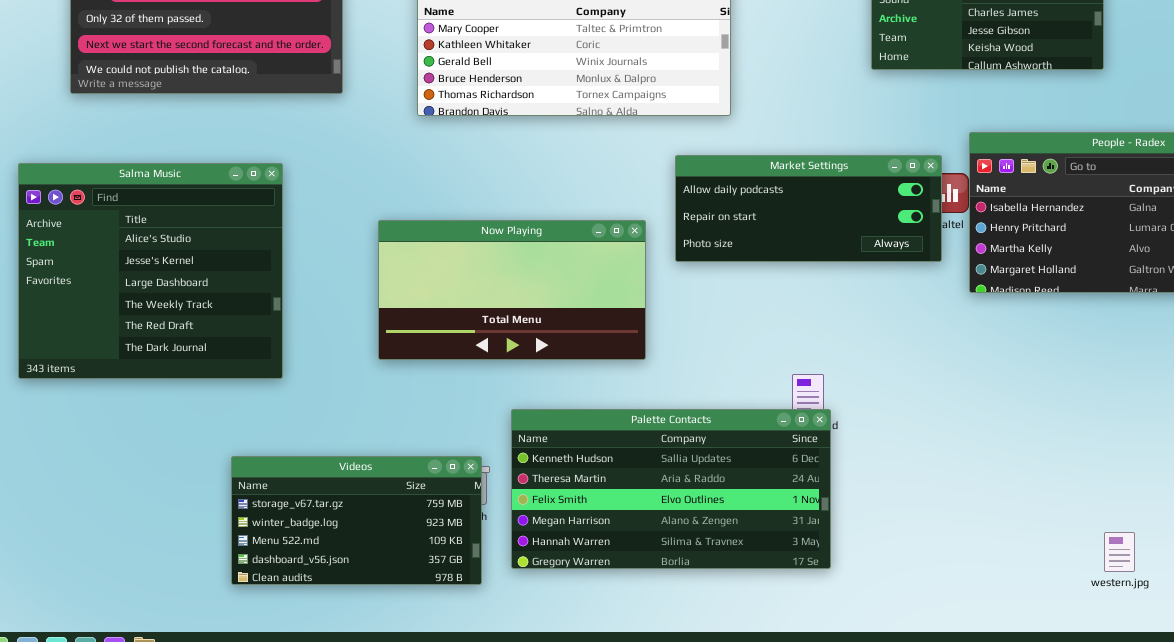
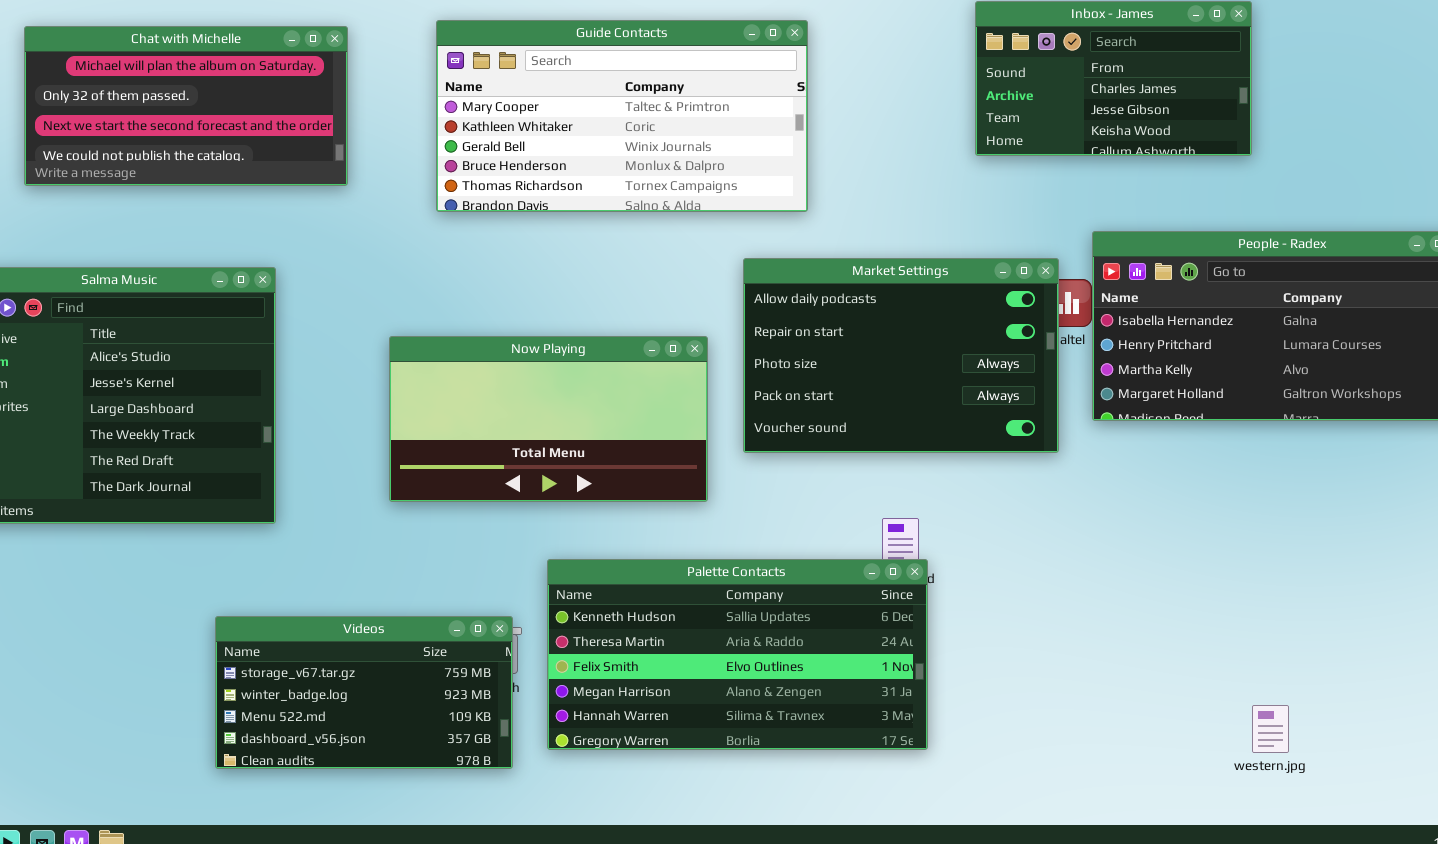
Market Settings: [675,155,942,262] -> [743,258,1059,453], resized

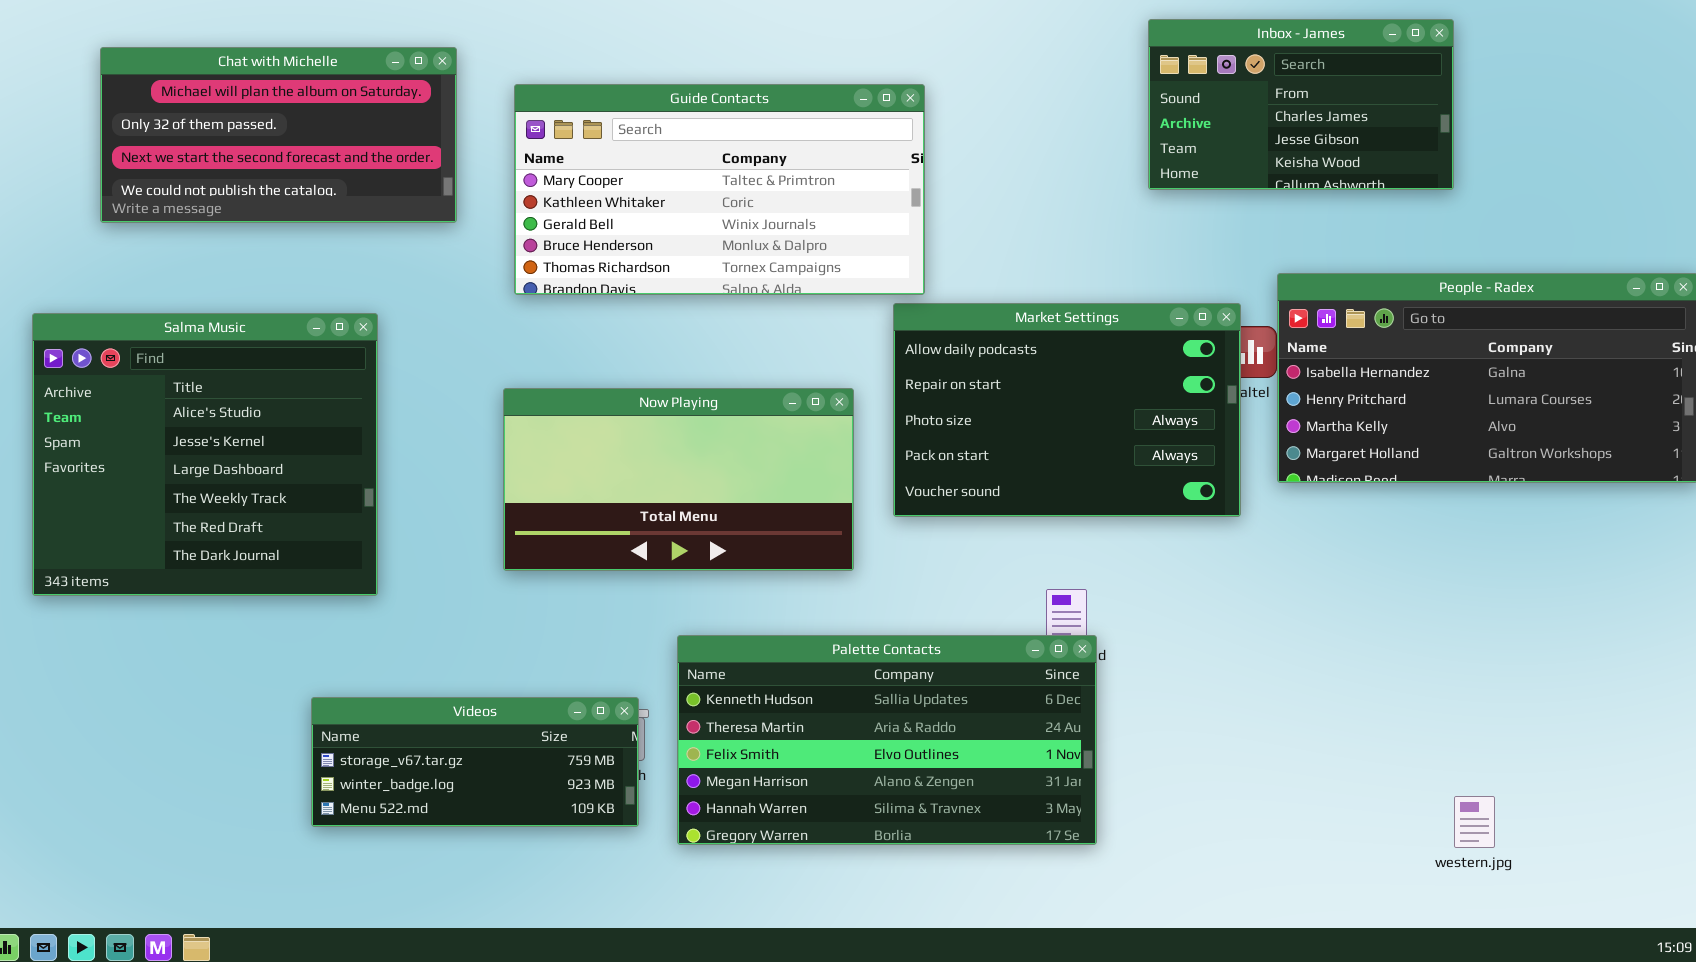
Guide Contacts: [436,20,808,212] -> [514,84,925,295], moved
Videos: [215,616,513,769] -> [311,697,639,827], resized

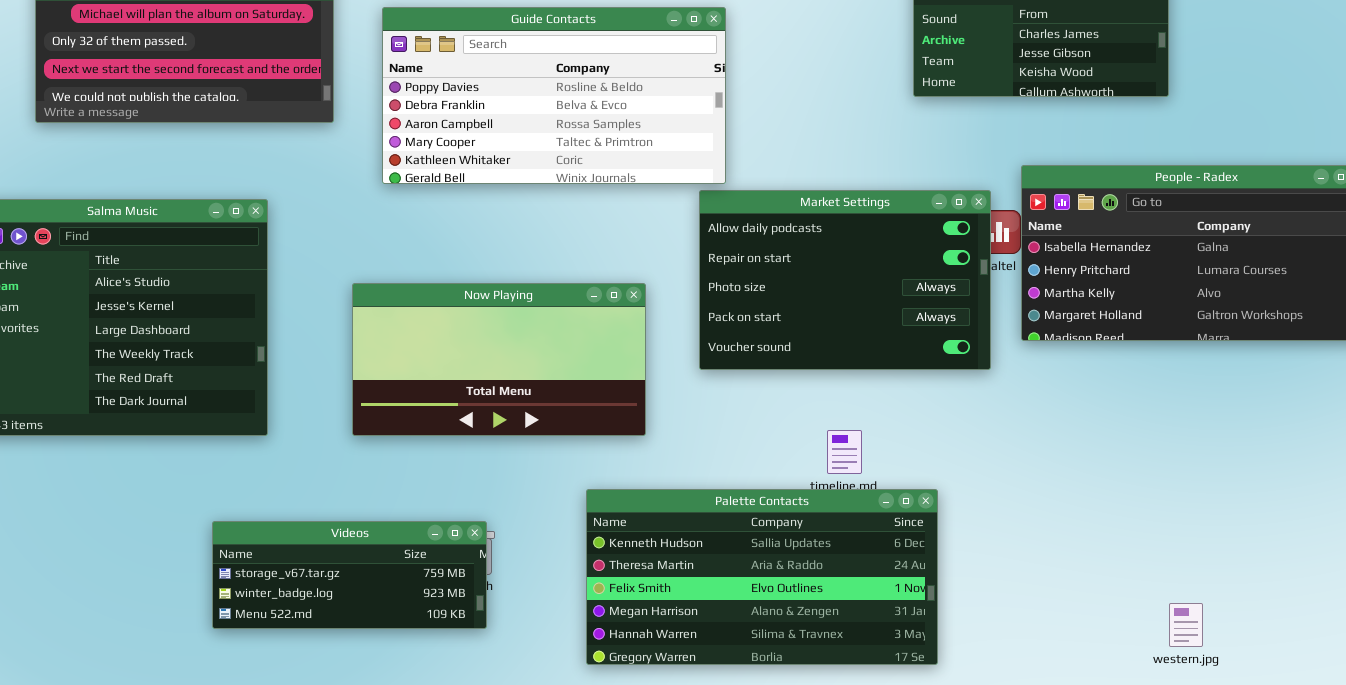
Guide Contacts: [514,84,925,295] -> [382,7,726,184], scrolled up 3 rows
Now Playing: [503,388,854,571] -> [352,283,646,436], moved
Palette Contacts: [677,635,1097,845] -> [586,489,938,665], moved

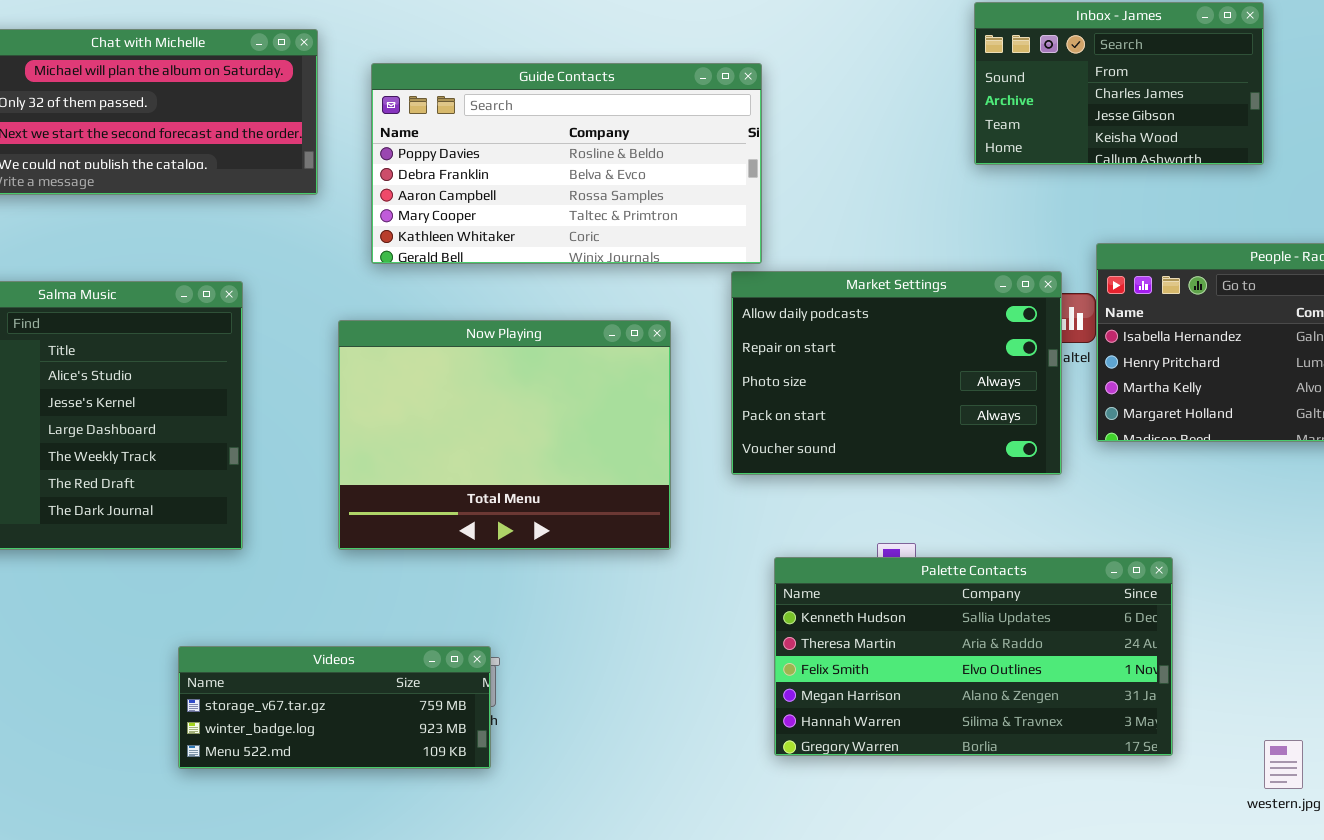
Now Playing: [352,283,646,436] -> [338,320,671,550], resized
Palette Contacts: [586,489,938,665] -> [774,557,1173,756], moved

